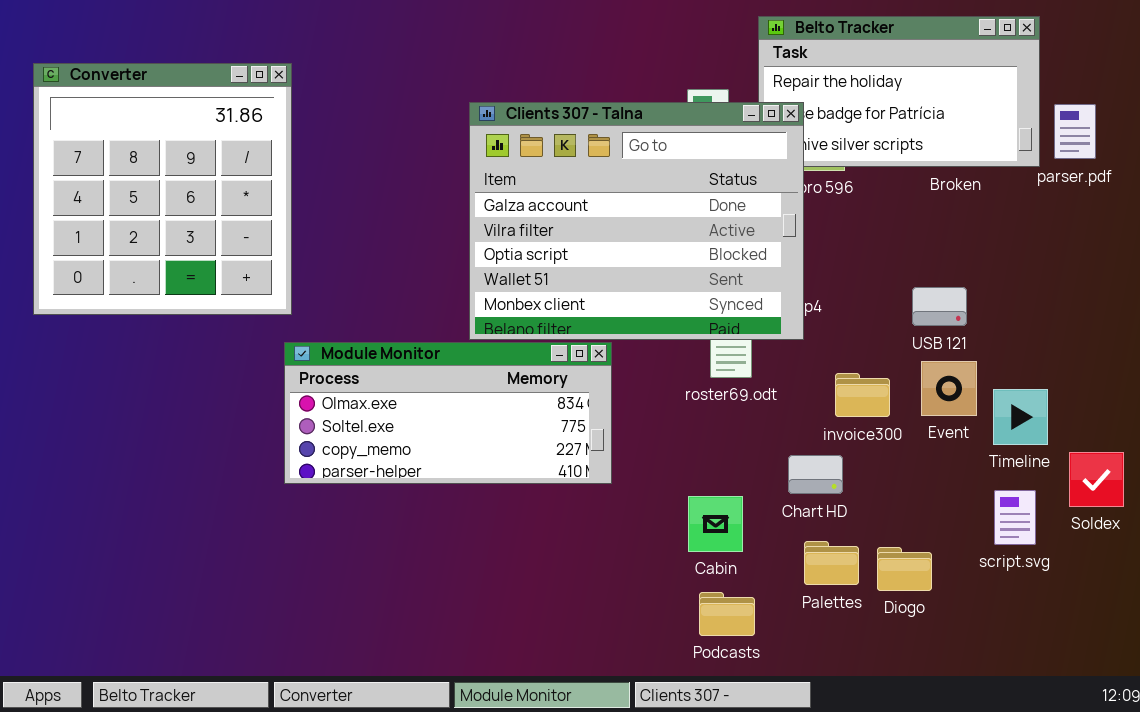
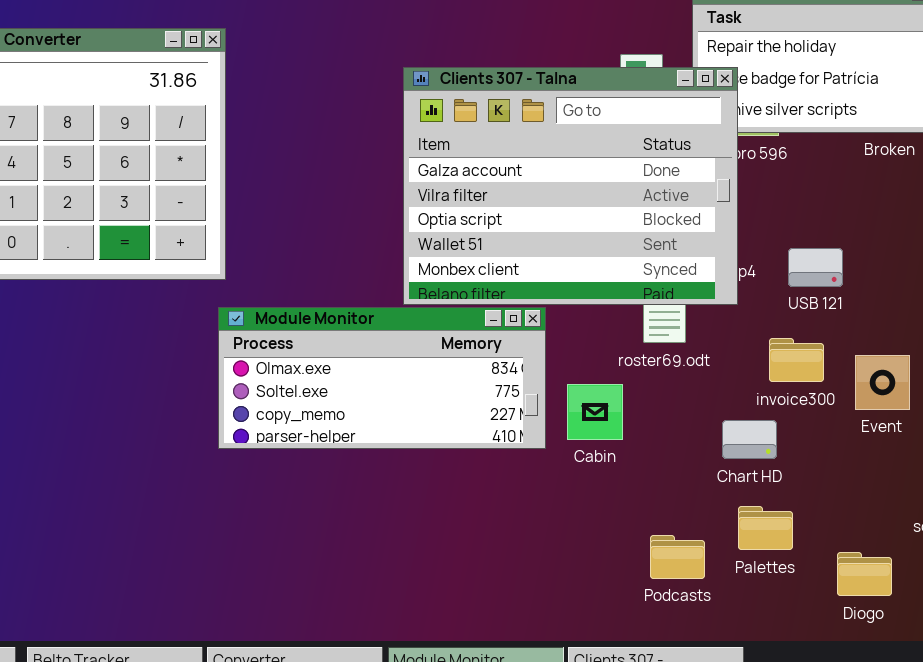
USB 121: [912,287,967,326] -> [788,248,843,287], moved
Event: [921,361,977,416] -> [855,355,910,410], moved
Cabin: [688,496,743,552] -> [567,384,623,440], moved
Diogo: [877,547,932,591] -> [837,552,892,596], moved
Podcasts: [699,592,755,636] -> [650,535,705,579], moved

